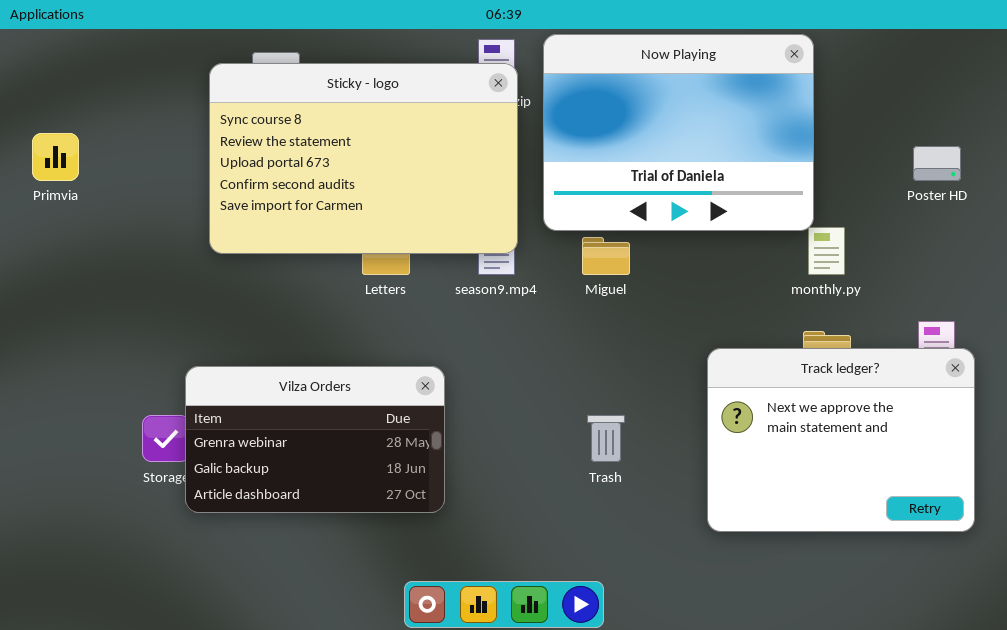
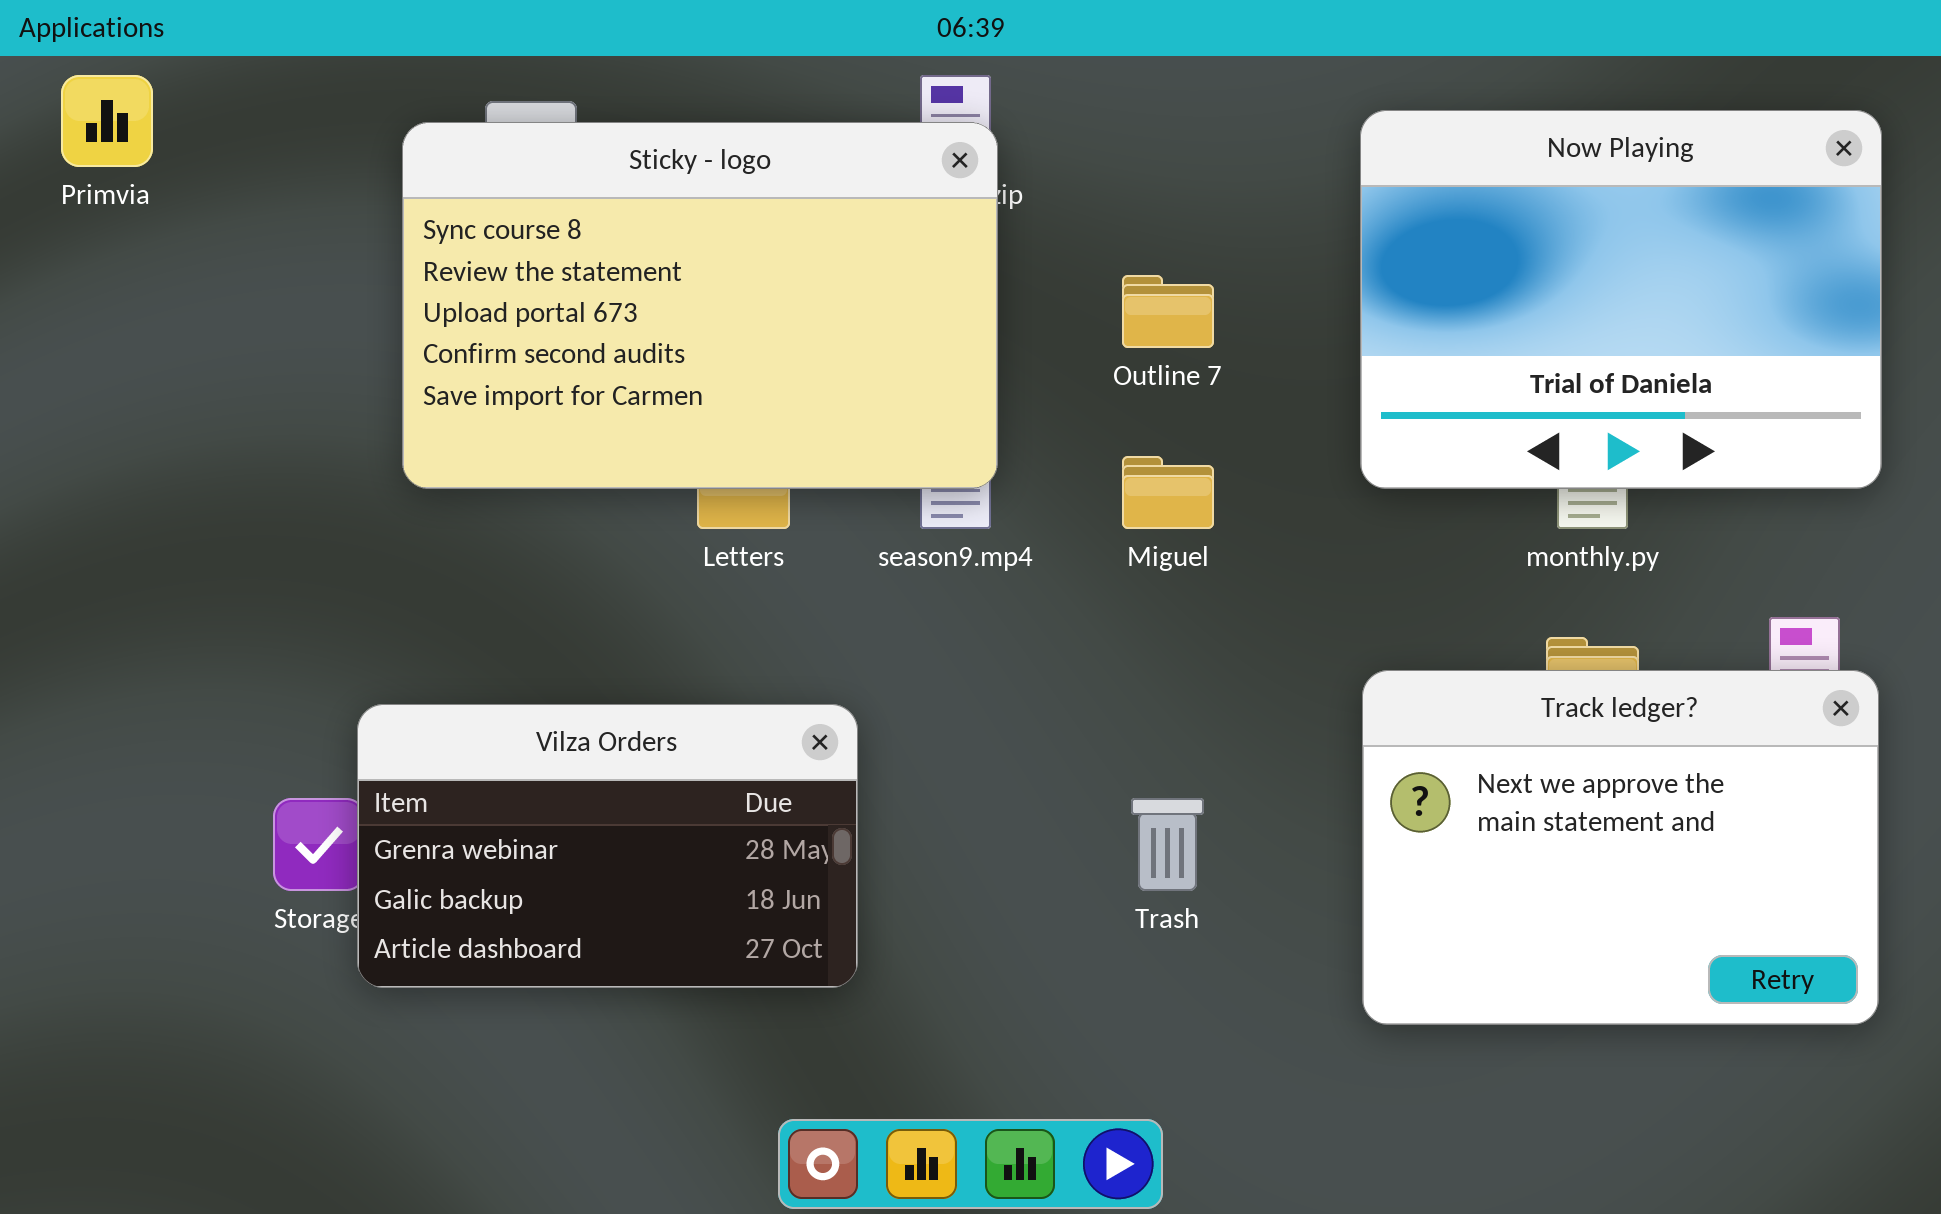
Now Playing: [543,34,814,231] -> [1360,110,1882,489], moved
Primvia: [32,133,79,181] -> [61,75,153,167], moved

